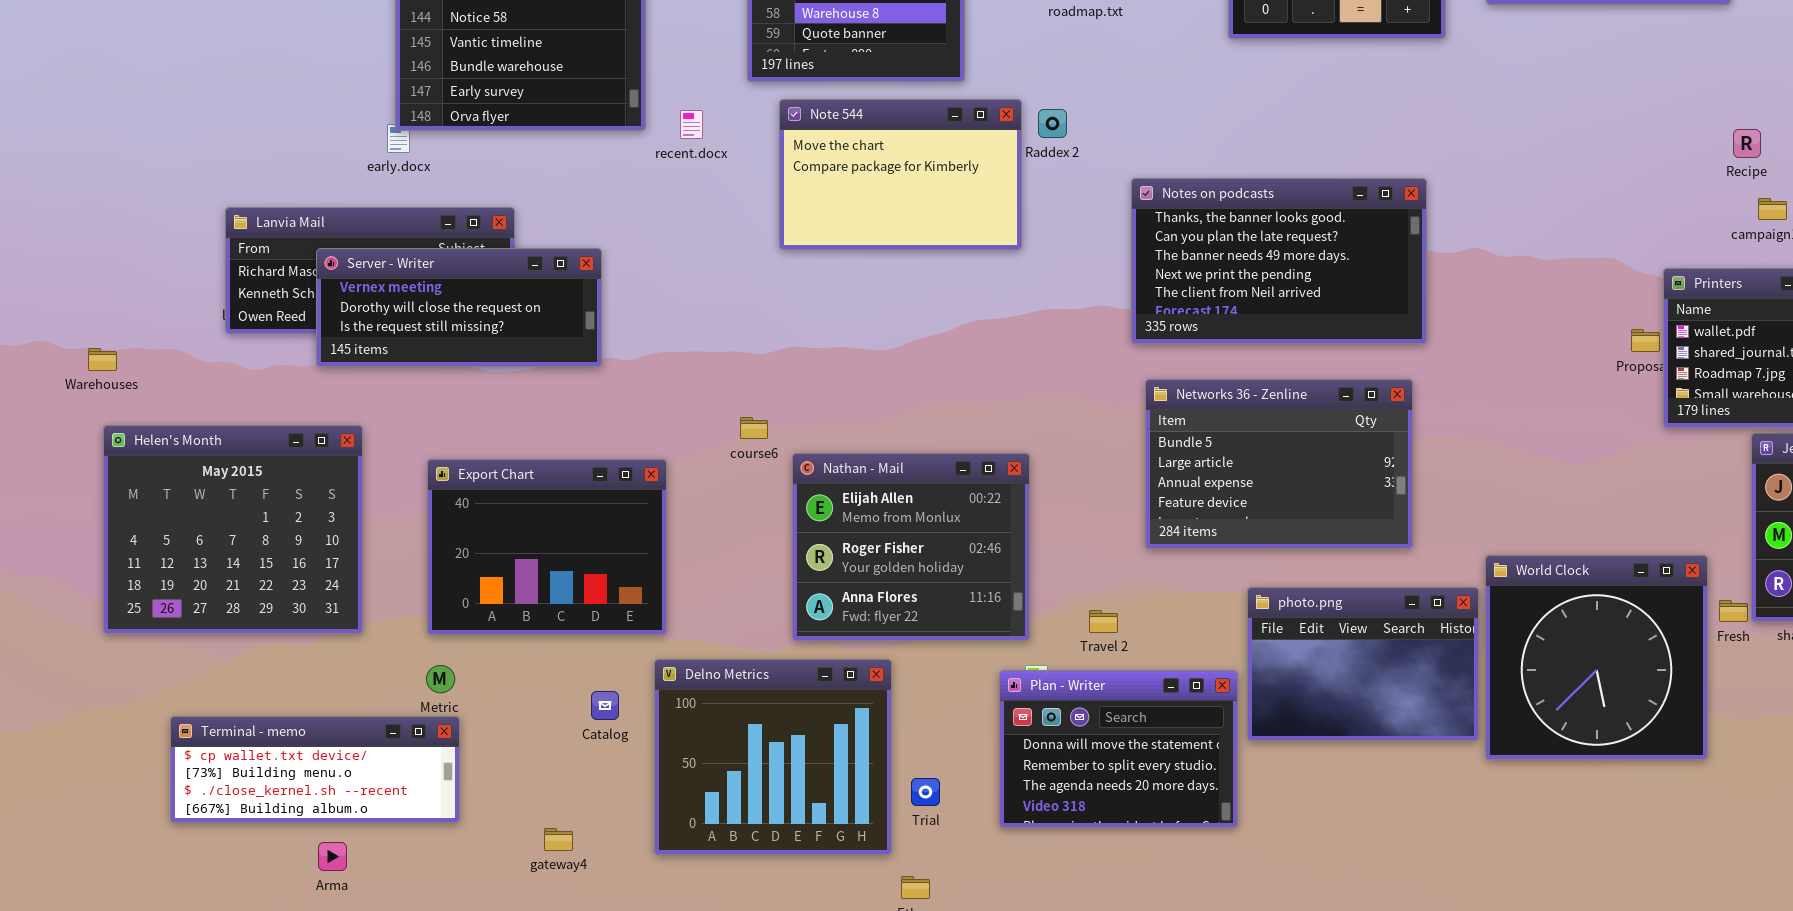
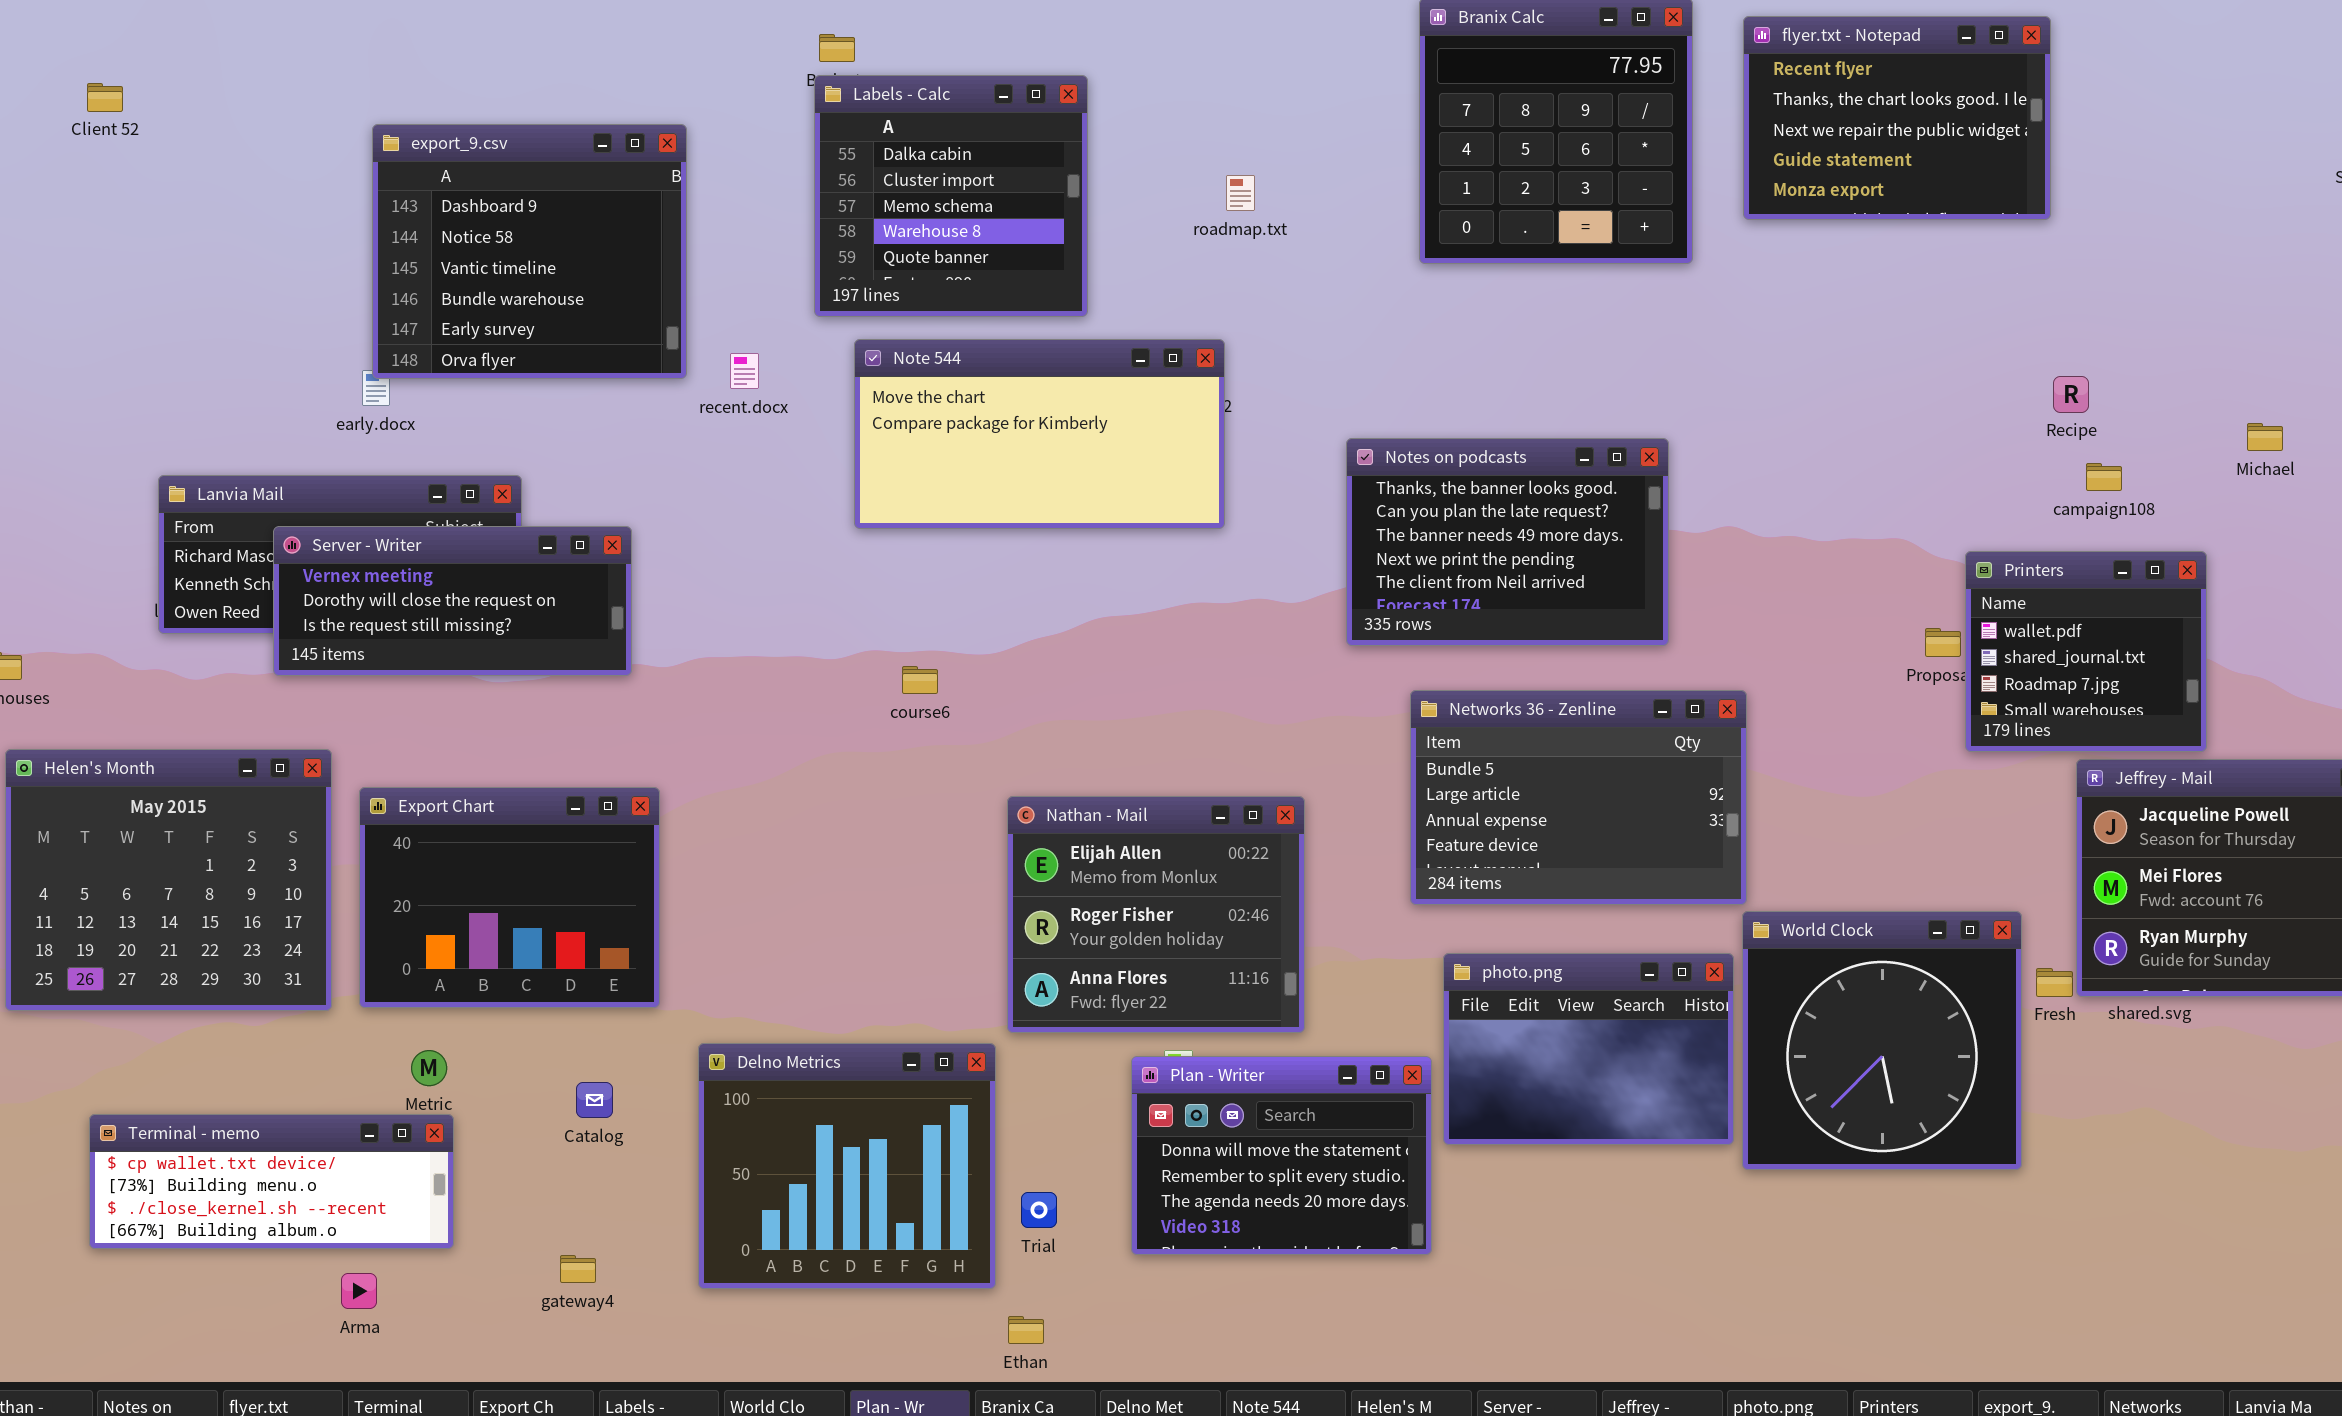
Note 544: [779,99,1022,250] -> [854,339,1225,529], resized
Notes on podcasts: [1131,178,1427,344] -> [1346,438,1669,646], resized
Networks 36 - Zenline: [1145,379,1413,549] -> [1410,690,1747,905], moved
course6: [740,417,768,439] -> [902,666,938,694], moved
Nathan - Mail: [792,453,1030,641] -> [1007,796,1305,1033], moved
Export Chart: [427,459,667,635] -> [359,787,660,1008], moved
Catalog: [591,691,619,720] -> [576,1082,613,1118], moved
Arma: [318,842,347,871] -> [341,1273,377,1309], moved

